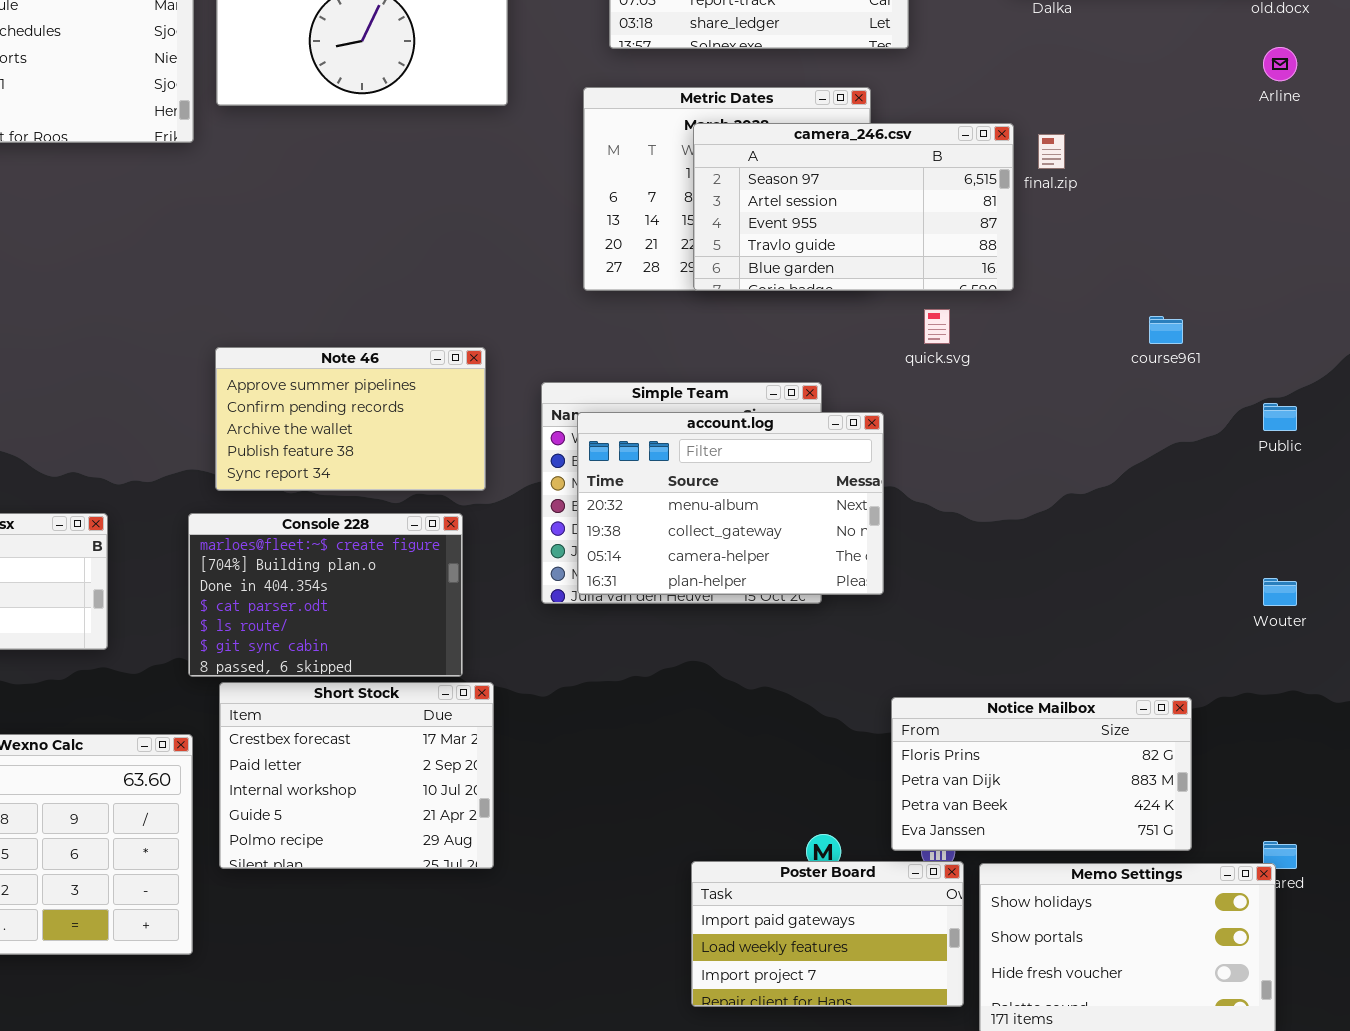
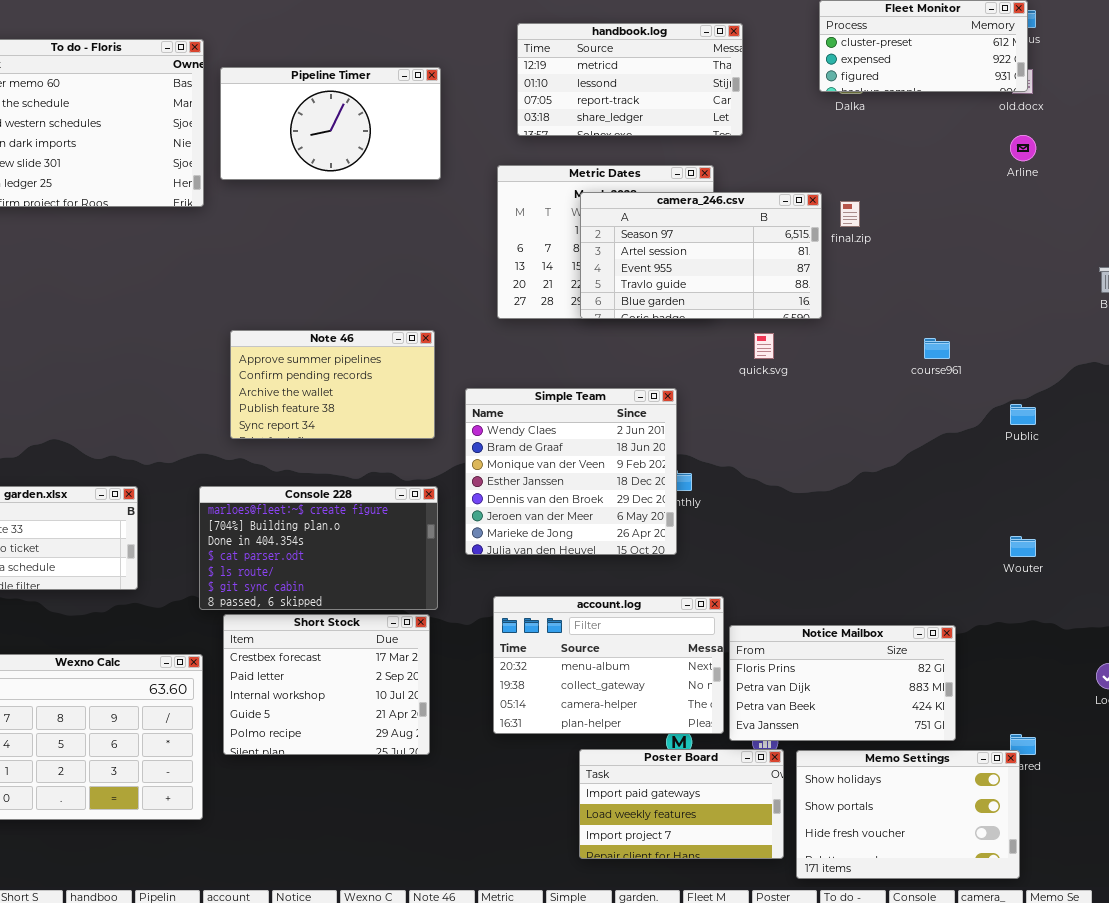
Note 46: [215,347,486,491] -> [230,330,435,439], moved
account.log: [577,412,884,595] -> [493,596,724,734], moved
Console 228: [188,513,463,677] -> [199,486,438,610], resized

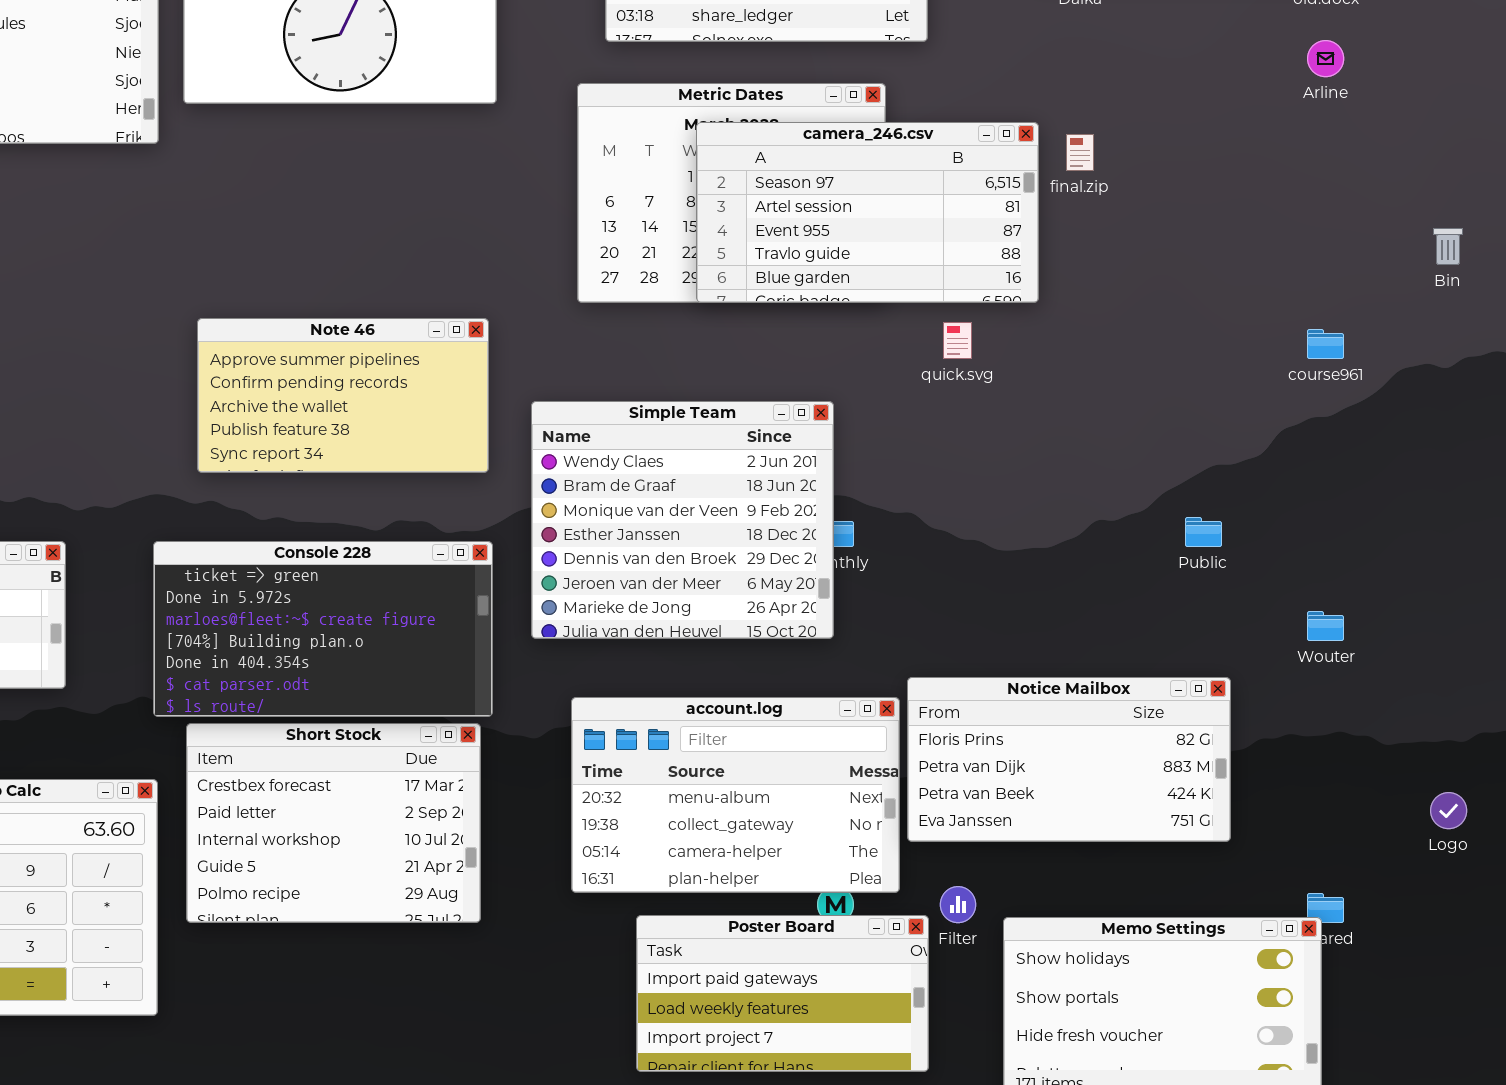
course961: [924,338,950,359] -> [1307,329,1344,359], moved
Public: [1010,404,1036,425] -> [1185,517,1222,547], moved
Console 228: [199,486,438,610] -> [153,541,493,717], scrolled up 2 rows
Notice Mailbox: [729,625,956,741] -> [907,677,1231,842], moved
Poster Board: [579,749,784,859] -> [636,915,929,1072], moved

